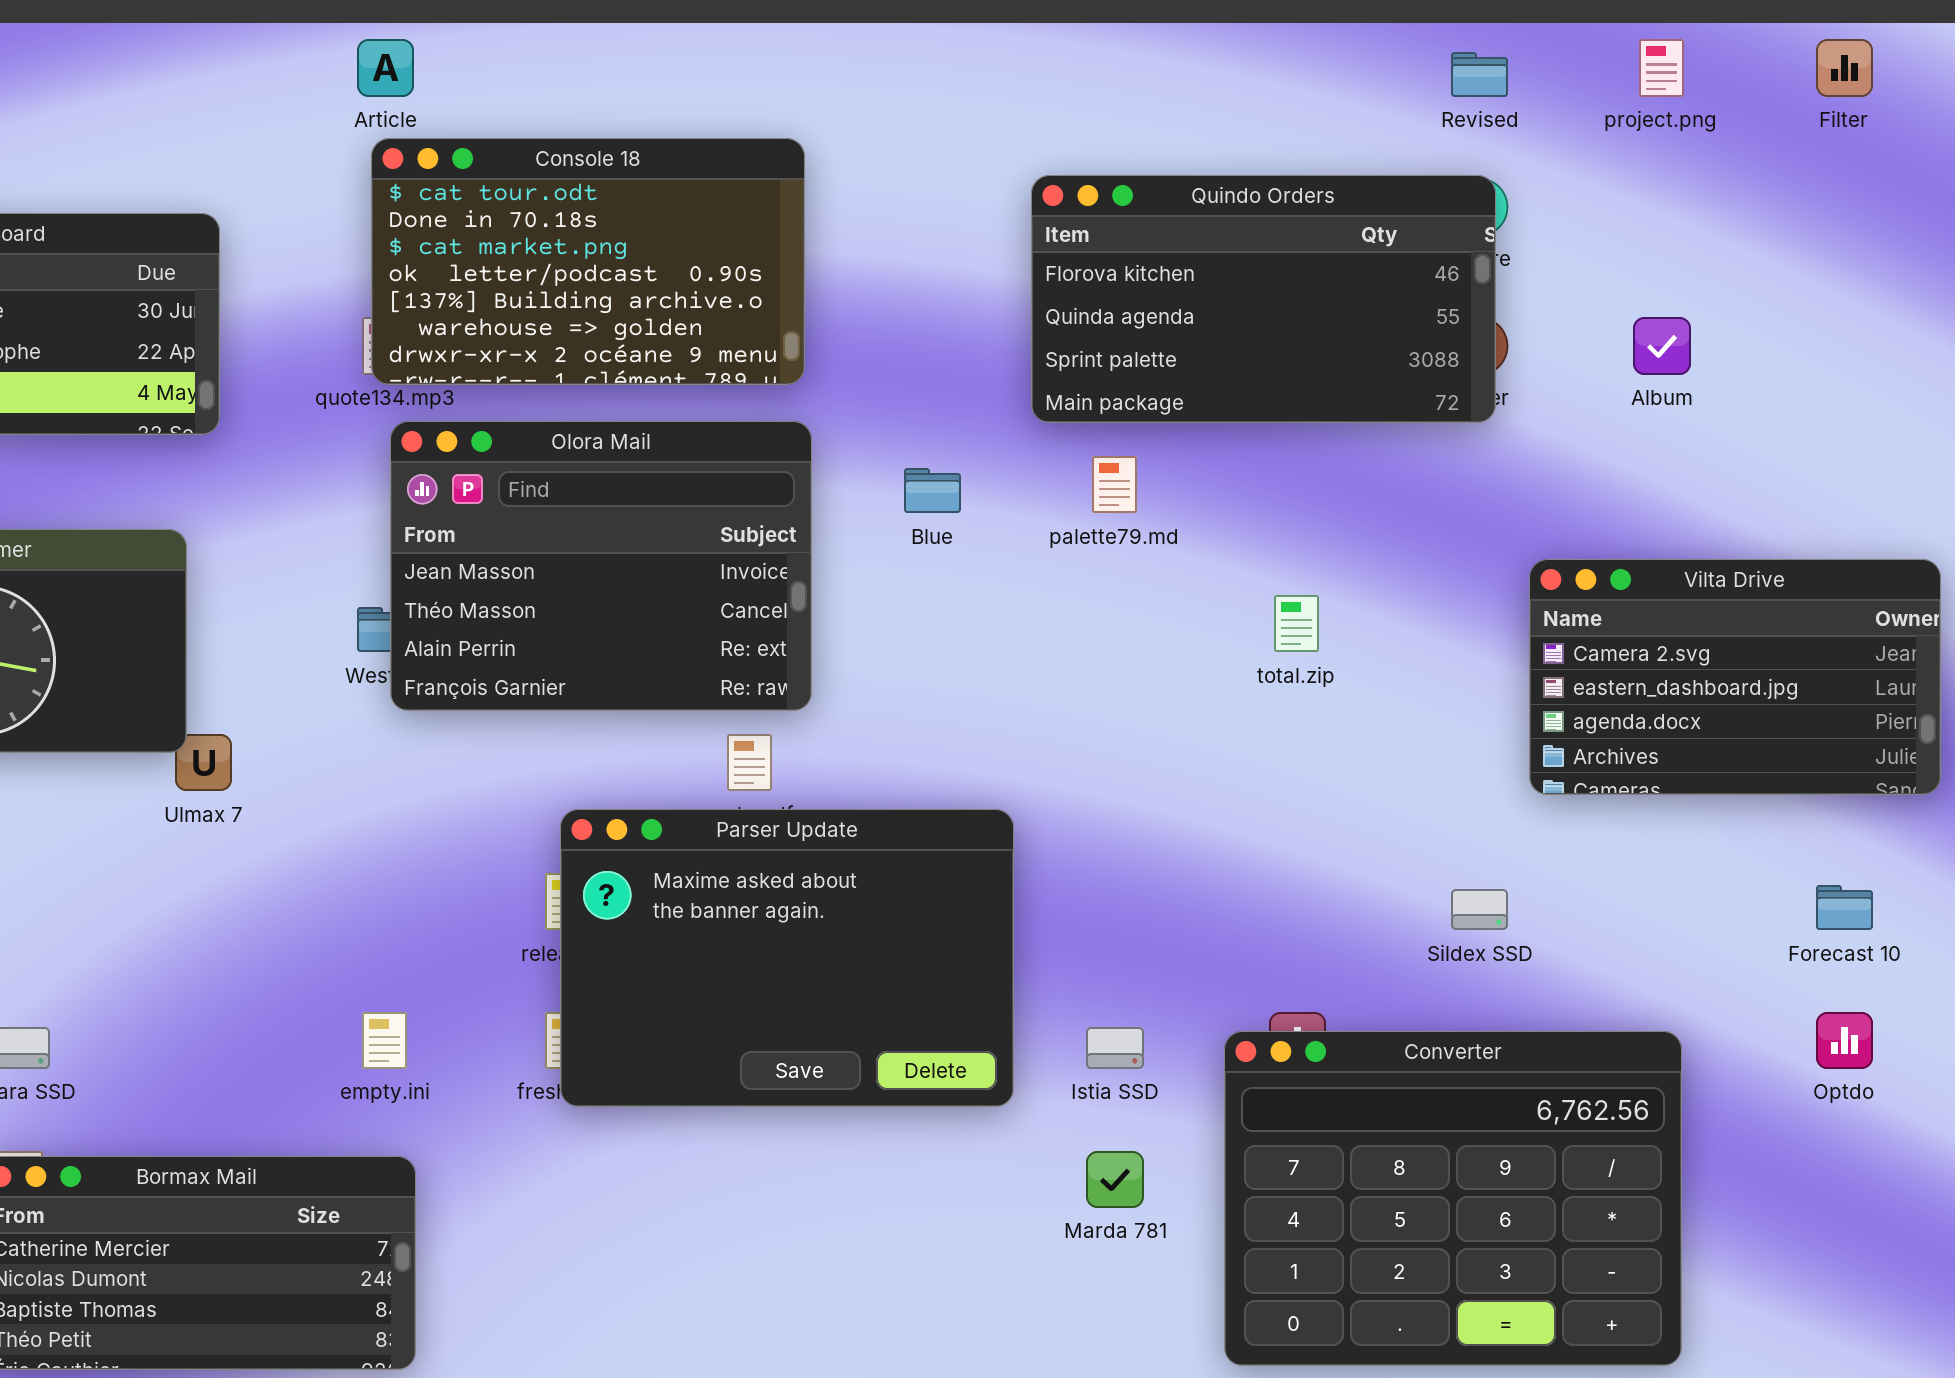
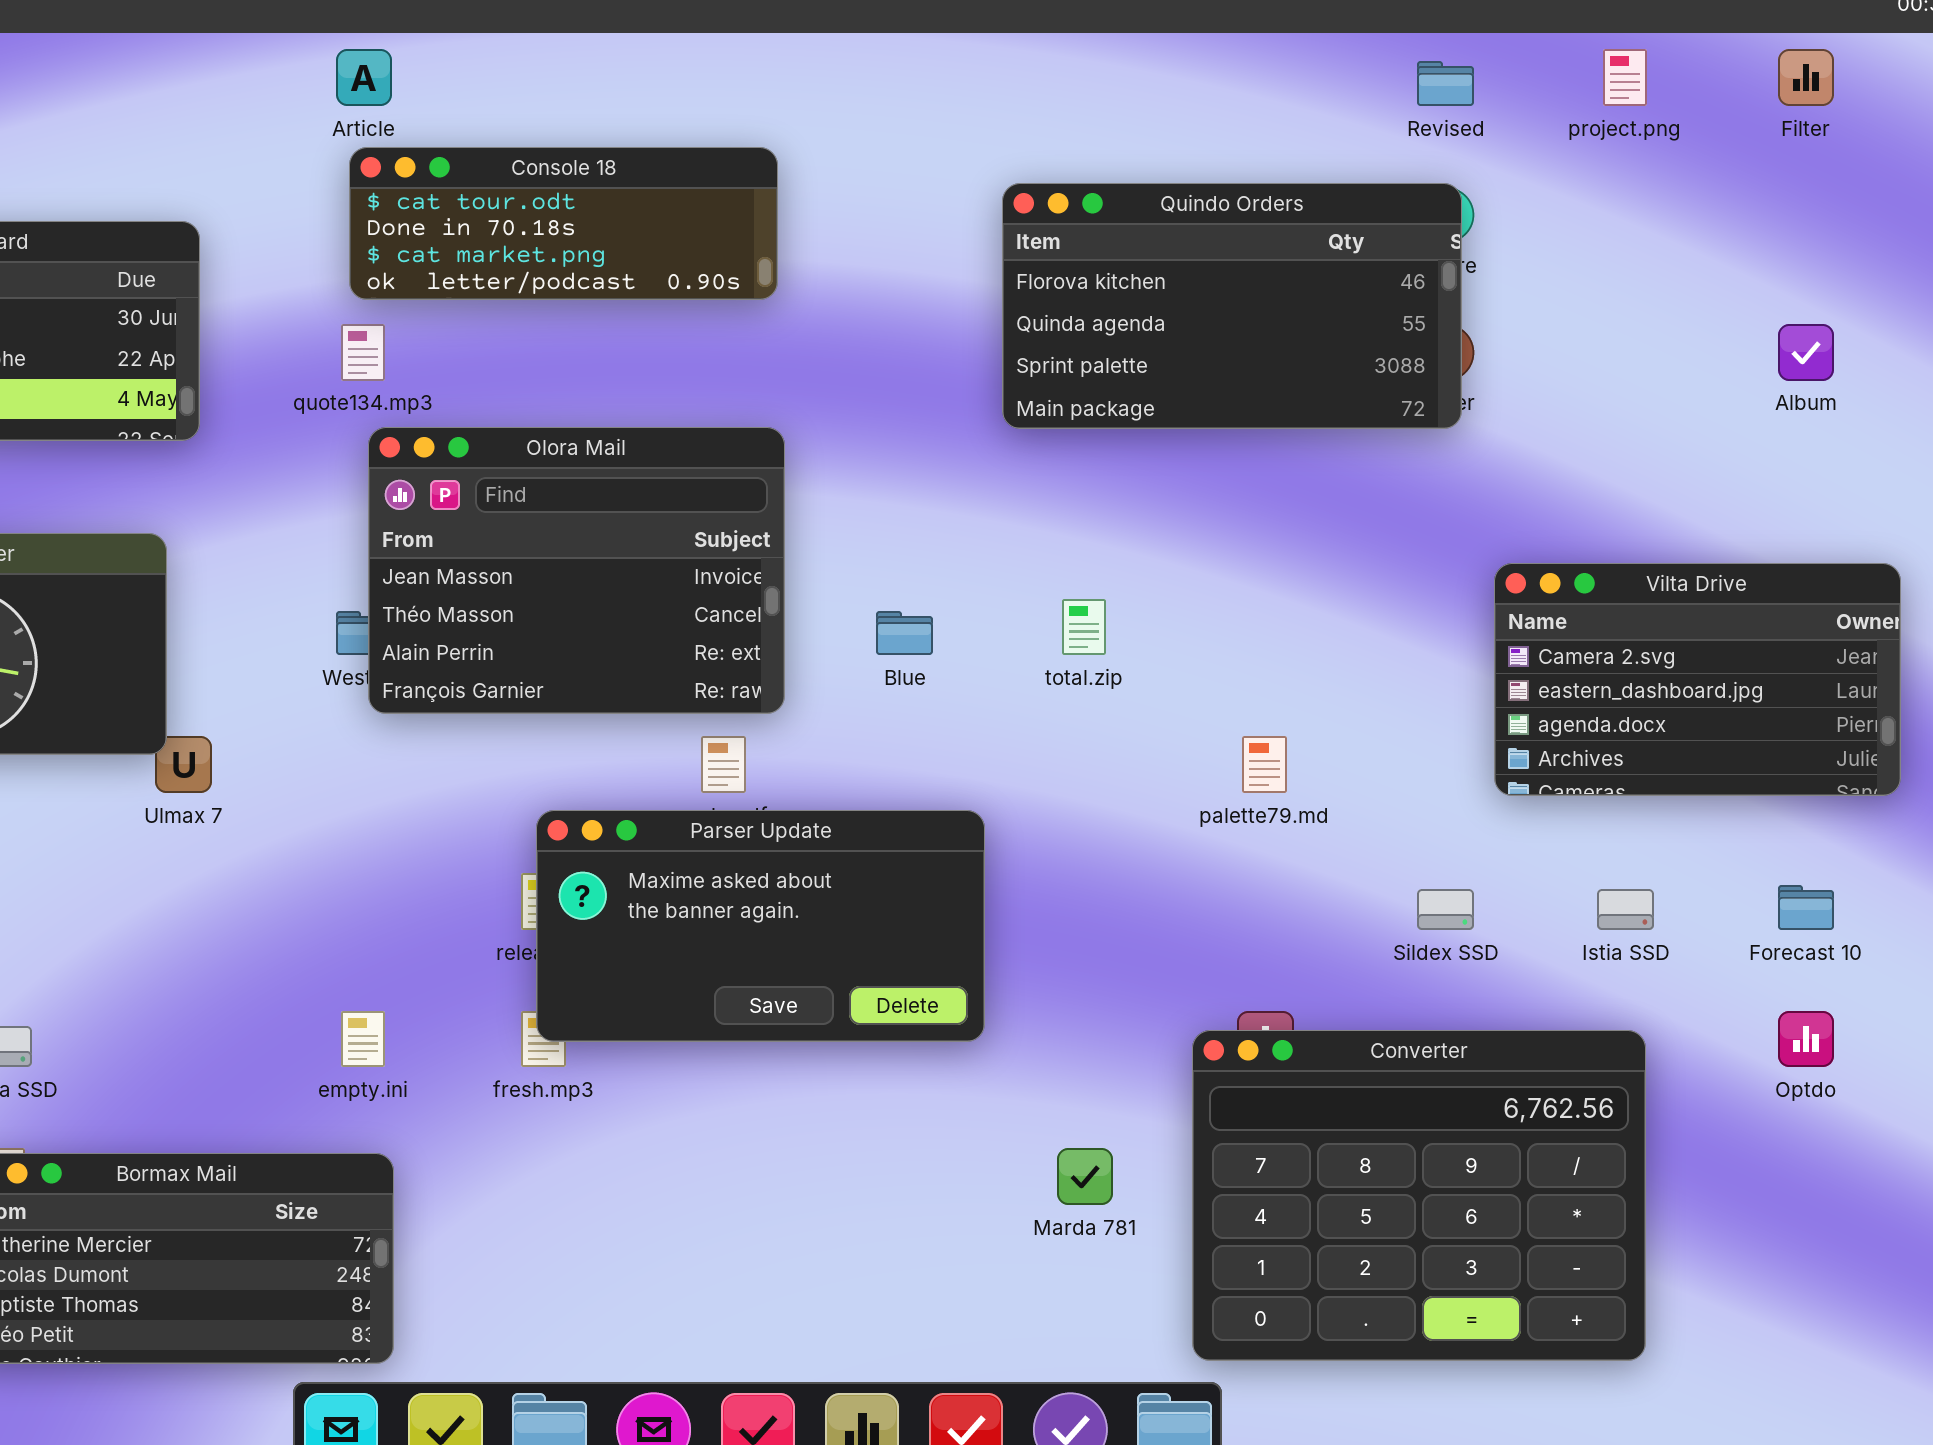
Console 18: [371,138,805,385] -> [349,147,778,300], resized
Album: [1633,317,1691,375] -> [1778,324,1834,381], moved
palette79.md: [1092,456,1137,513] -> [1242,736,1287,793], moved
Blue: [904,468,961,513] -> [876,611,933,655], moved
total.zip: [1274,595,1319,652] -> [1062,599,1106,655], moved
Parser Update: [560,809,1014,1107] -> [536,810,985,1042], resized
Istia SSD: [1086,1027,1144,1069] -> [1597,889,1654,930], moved

